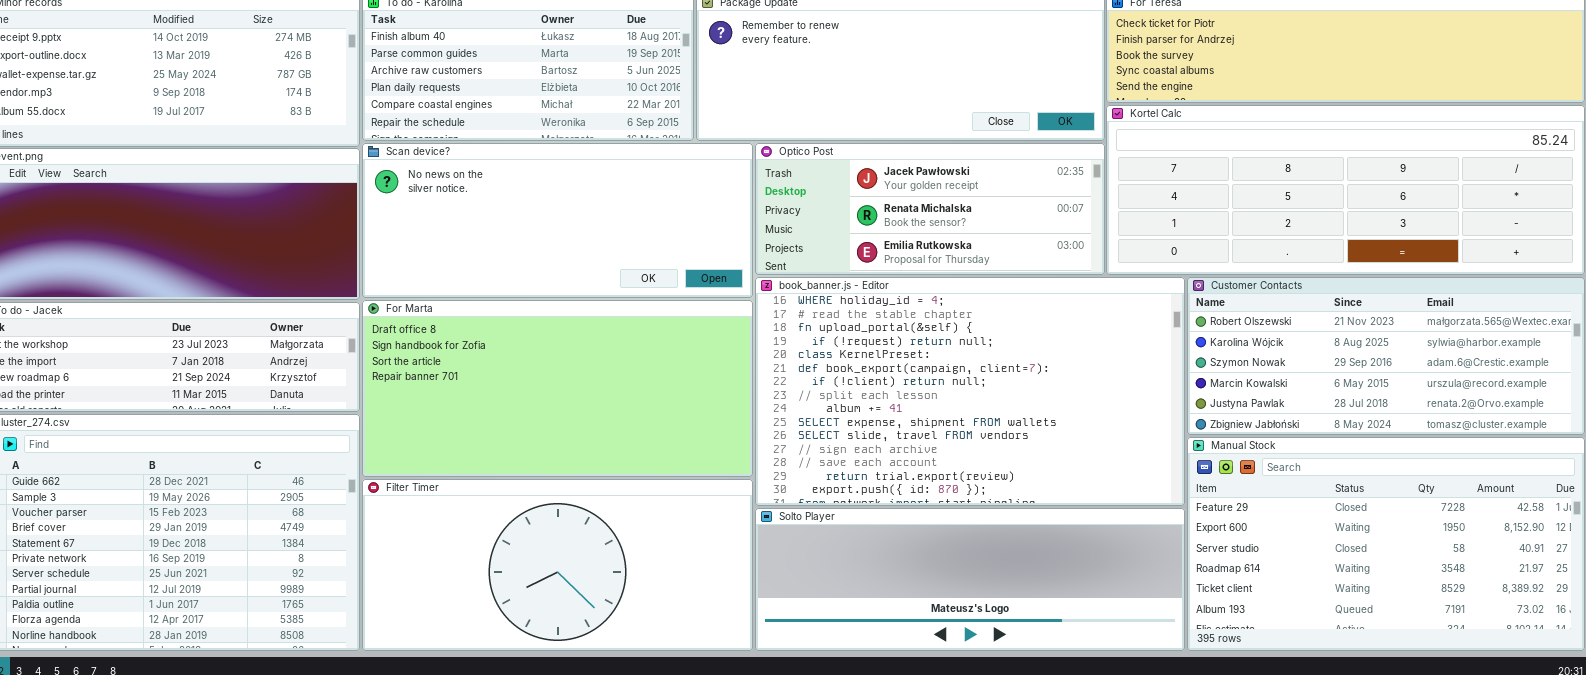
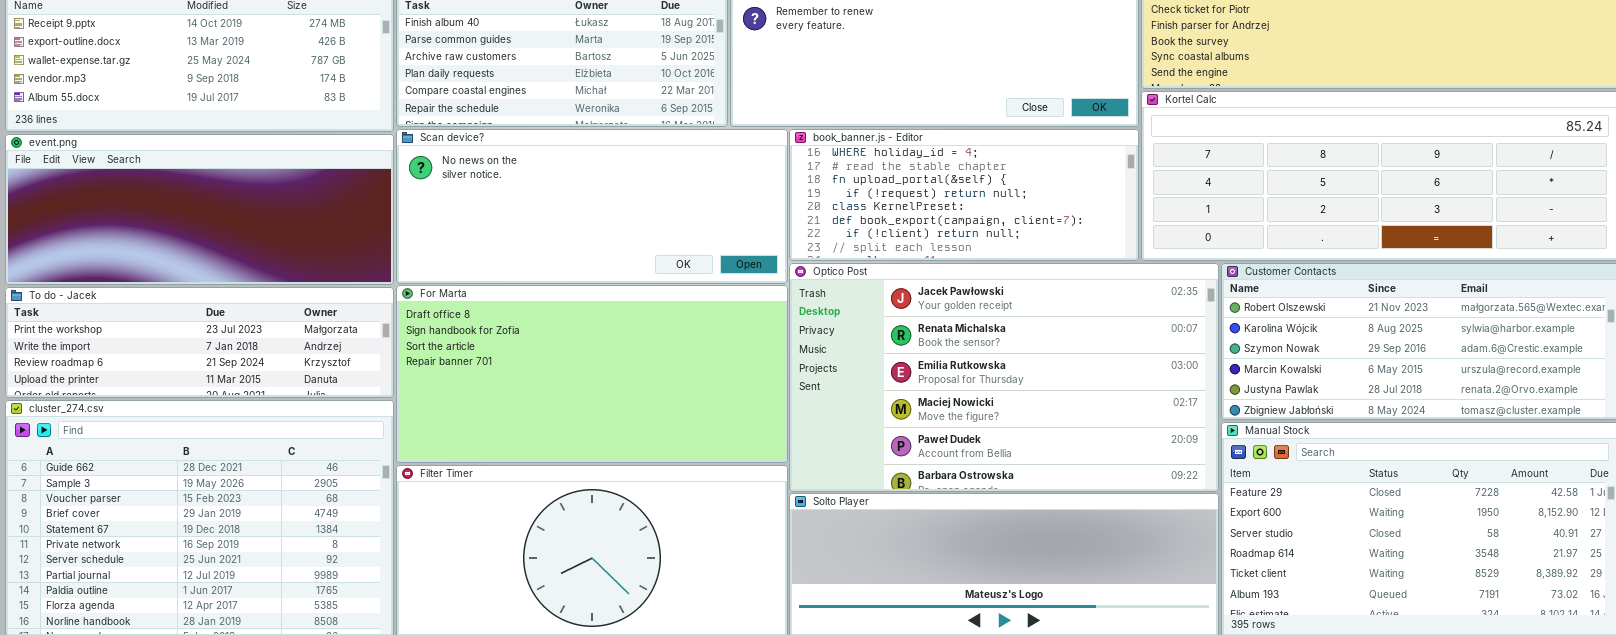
Optico Post: [755,143,1105,275] -> [789,263,1219,492], moved, resized
book_banner.js - Editor: [755,277,1185,506] -> [789,129,1139,261], moved, resized

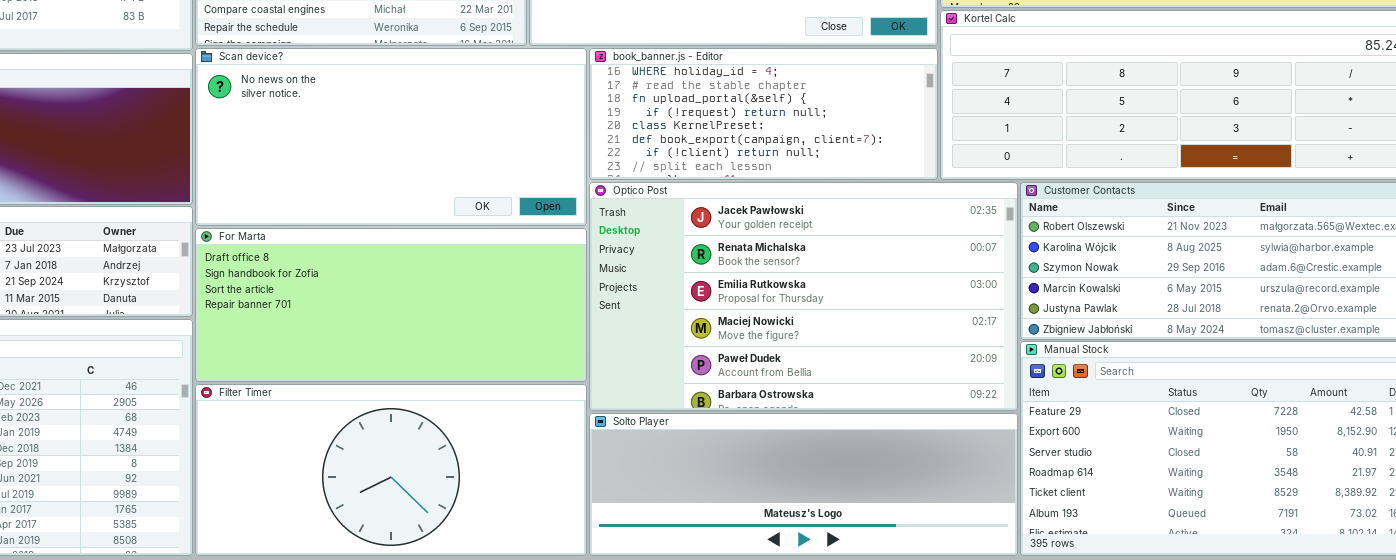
Scan device?: [396,129,788,284] -> [195,48,587,226], resized
For Marta: [396,285,788,463] -> [195,228,587,382], resized

